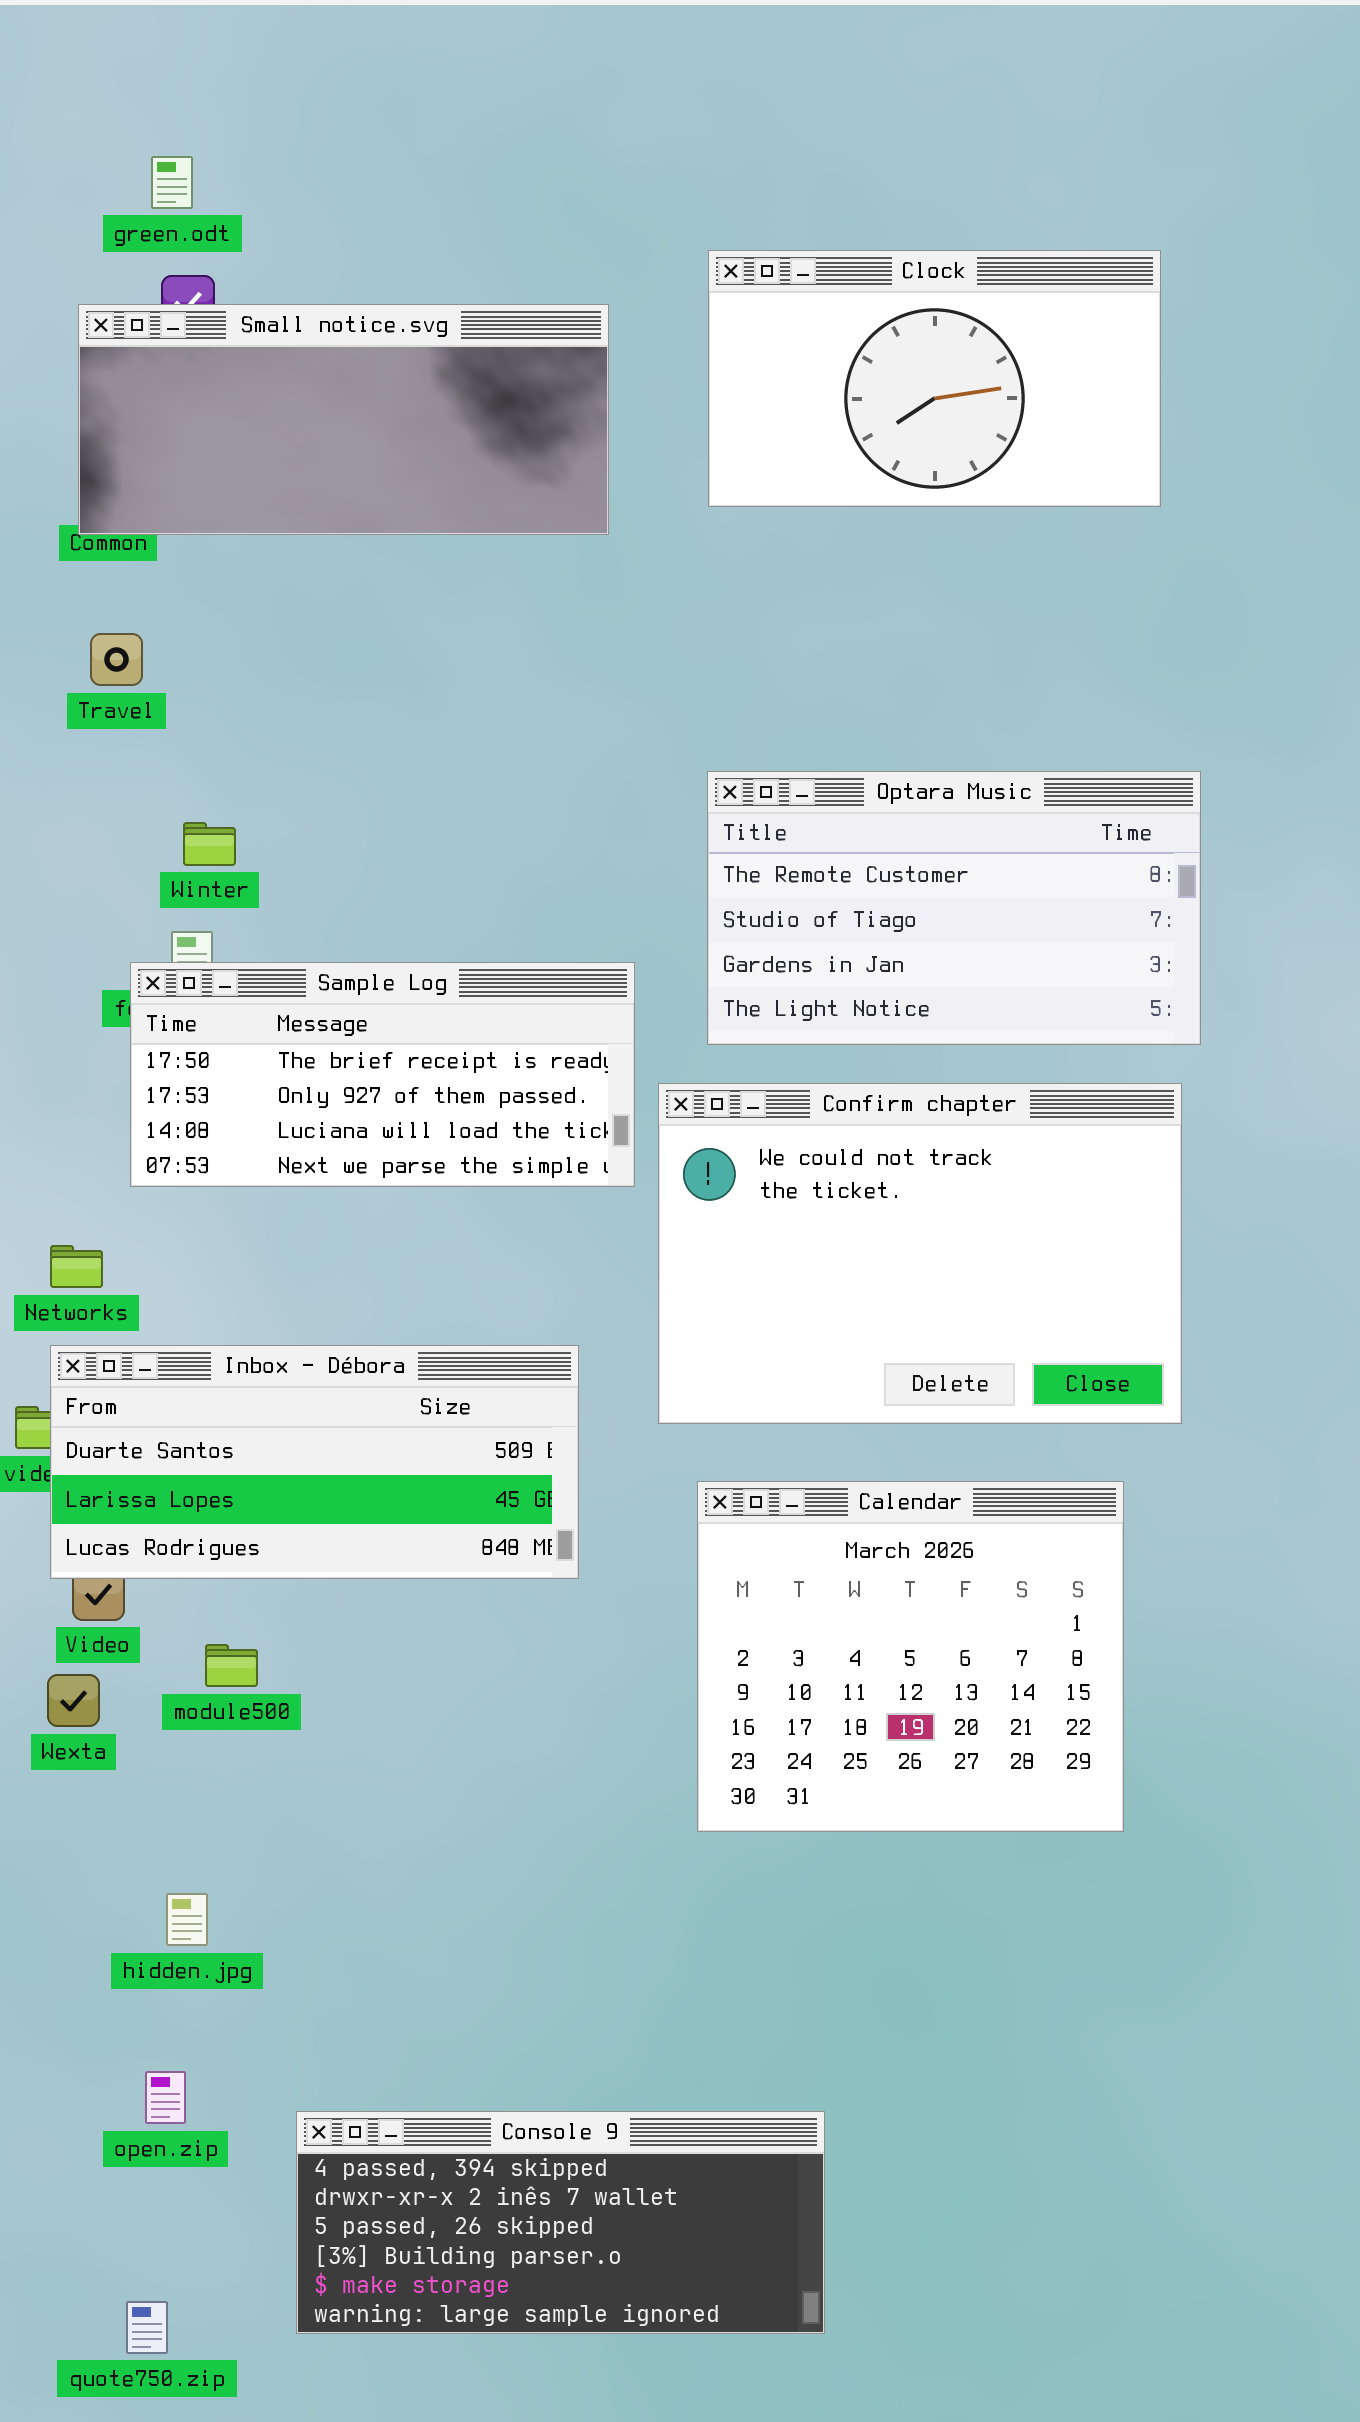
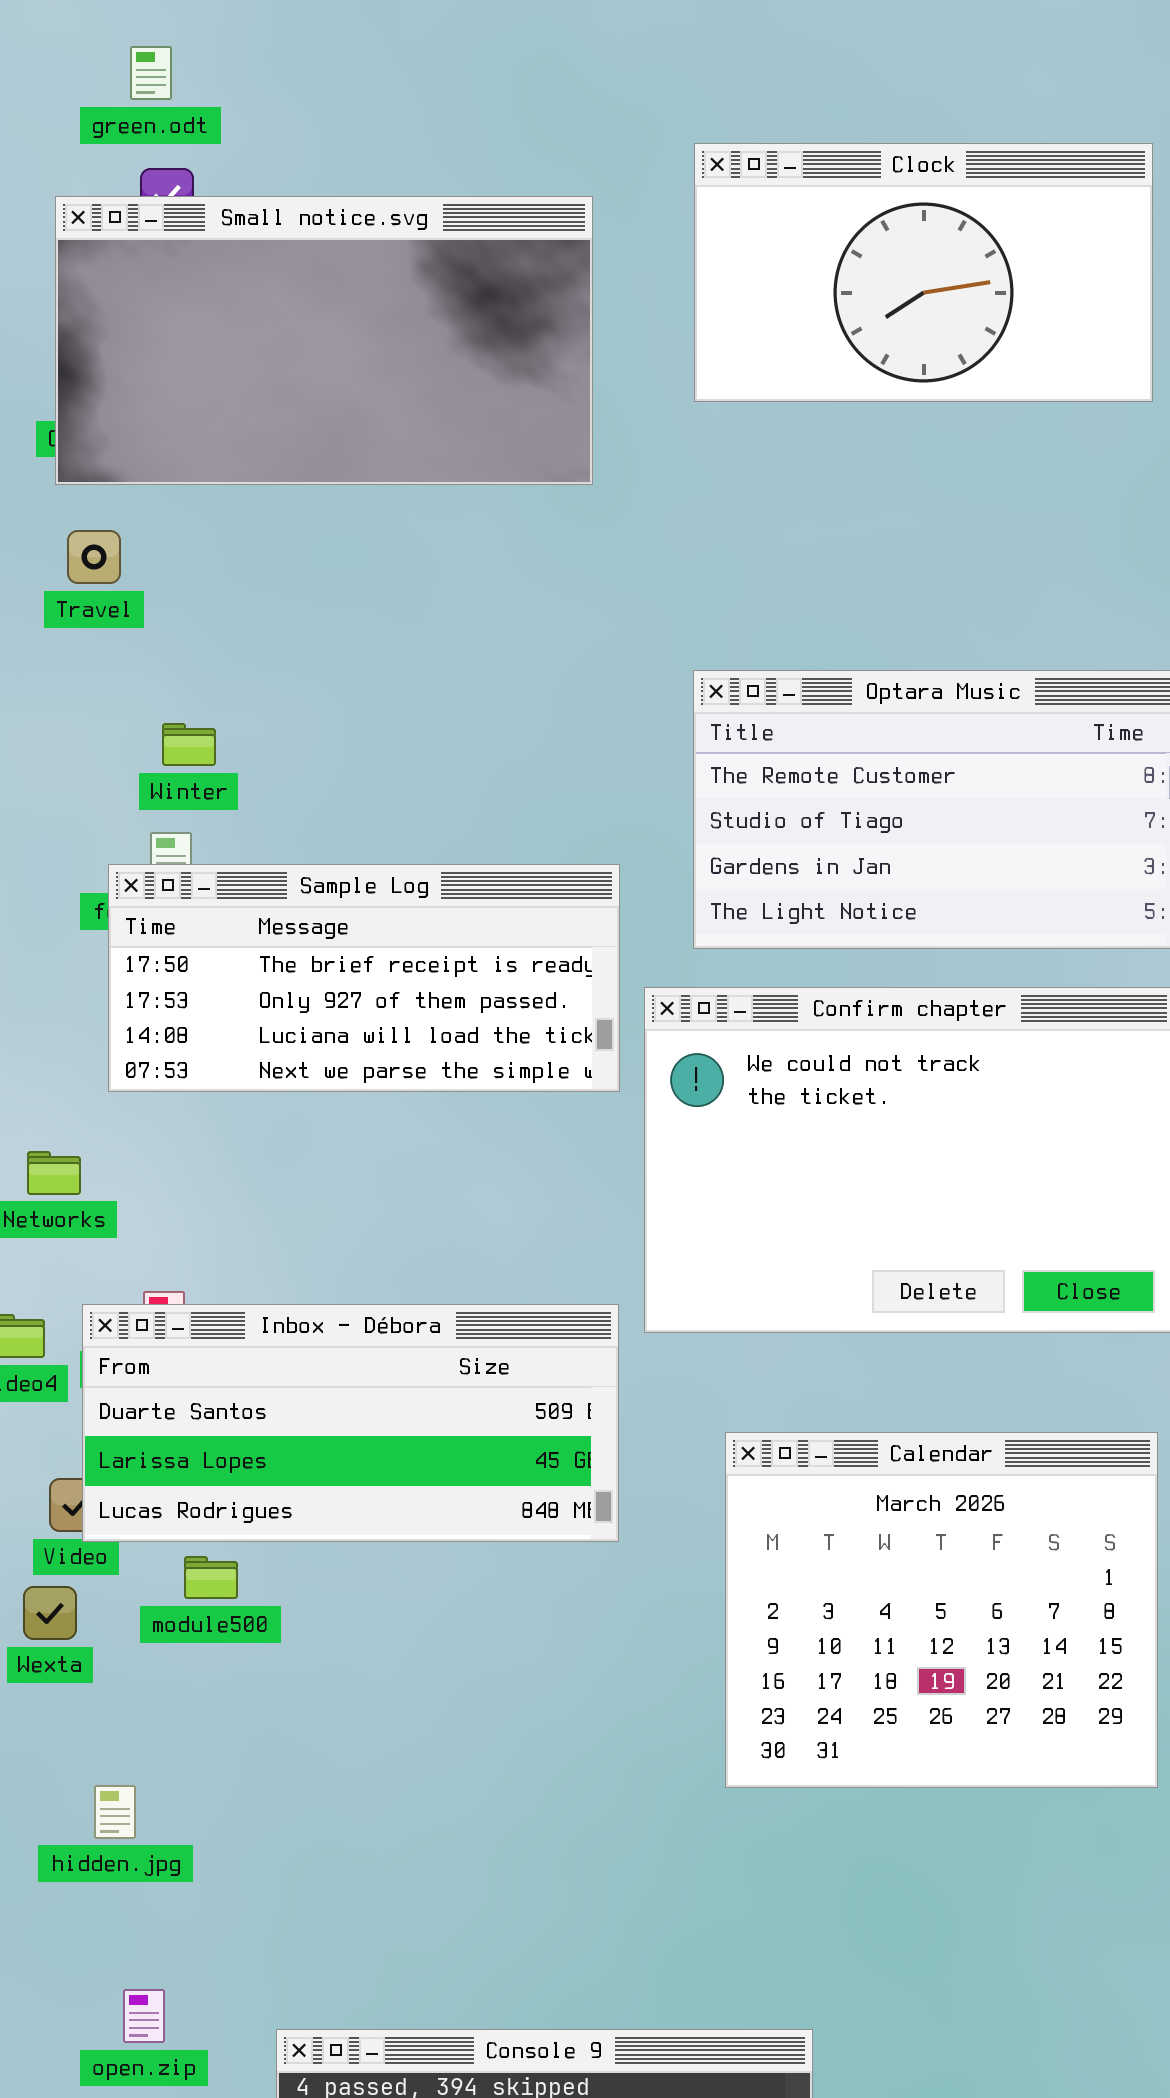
Small notice.svg: [78,304,609,535] -> [55,196,593,485], resized
Inbox - Débora: [50,1345,579,1579] -> [82,1304,619,1542], moved
Calendar: [697,1481,1124,1832] -> [725,1432,1158,1788], moved
hidden.jpg: [166,1893,208,1946] -> [94,1785,136,1839], moved

